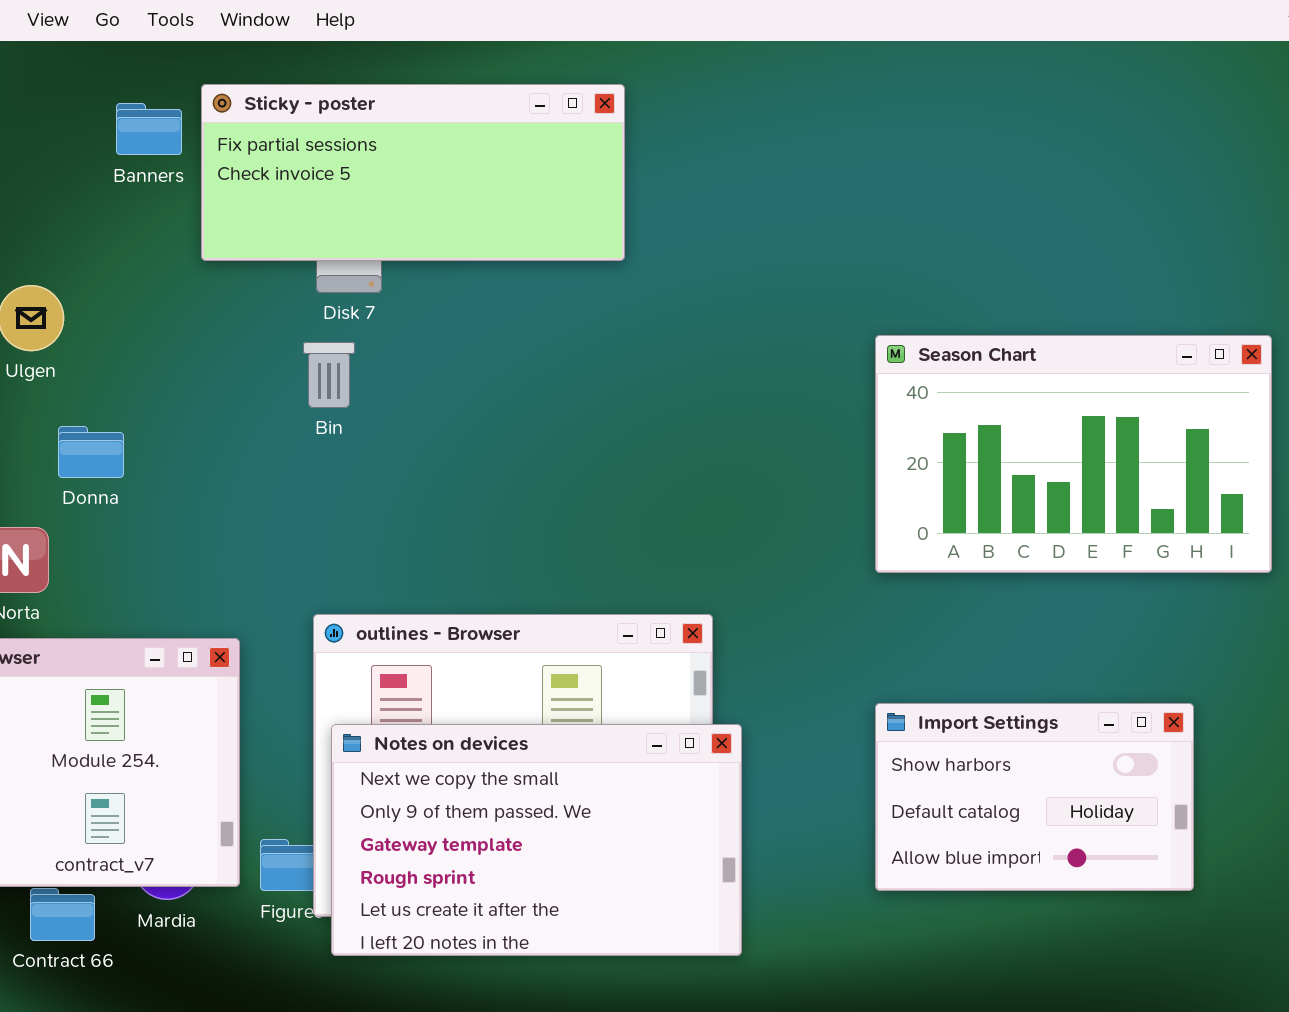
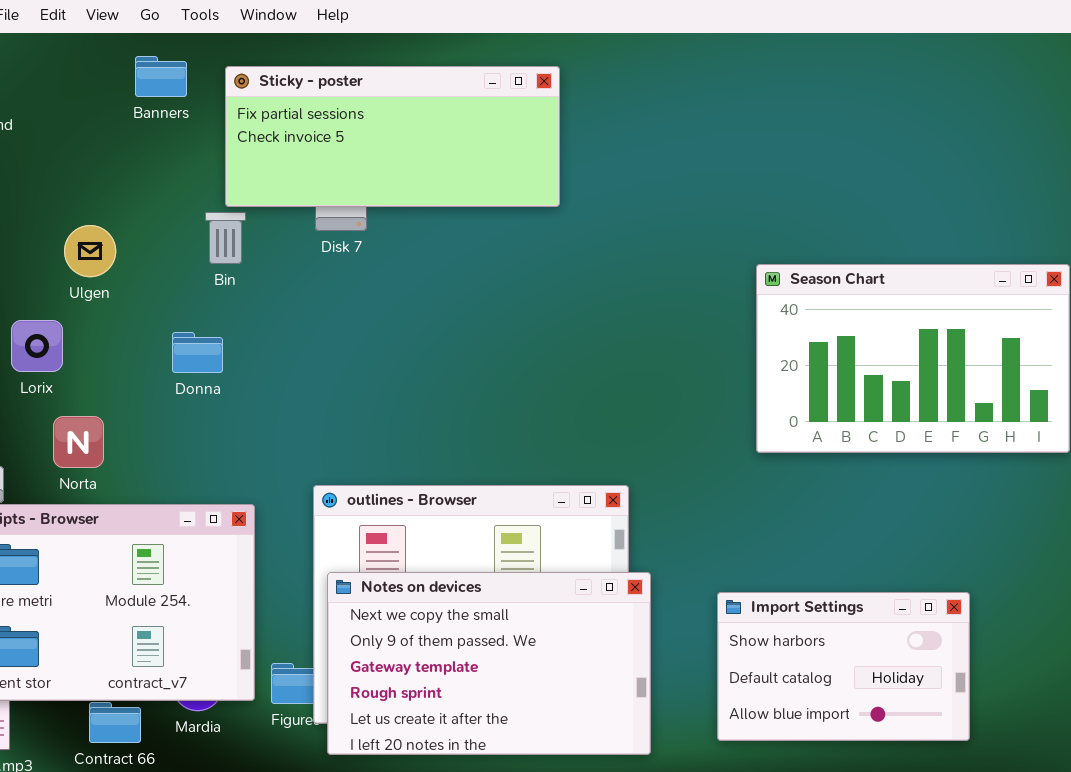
Banners: [116,103,182,155] -> [135,56,187,97], moved
Bin: [303,342,355,408] -> [205,212,246,264], moved
Donna: [58,426,124,478] -> [172,332,223,373], moved
Import Settings: [875,703,1194,891] -> [717,592,970,741], moved

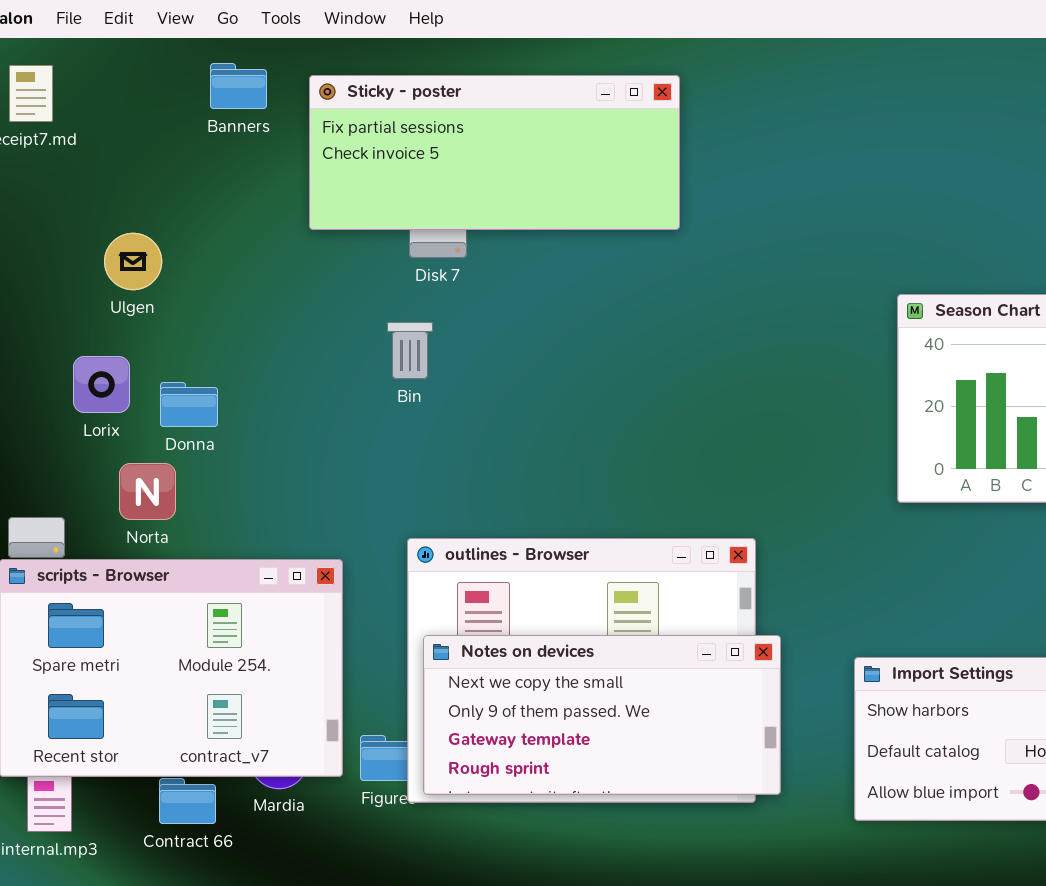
Bin: [205,212,246,264] -> [387,322,433,379], moved
Ulgen: [64,225,116,277] -> [104,233,162,290], moved
Donna: [172,332,223,373] -> [160,382,218,427], moved
Notes on devices: [327,572,651,755] -> [423,635,781,795], resized

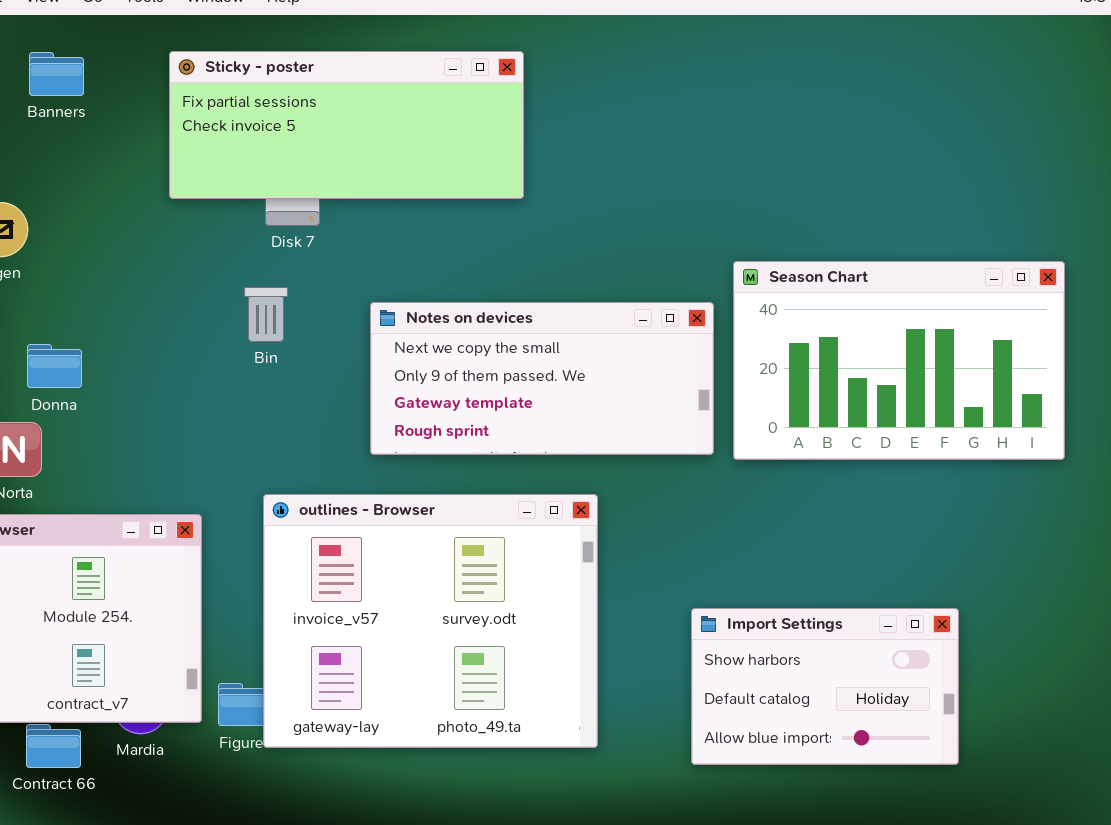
Banners: [210,63,267,109] -> [29,52,84,96], moved
Notes on devices: [423,635,781,795] -> [370,302,714,455], moved

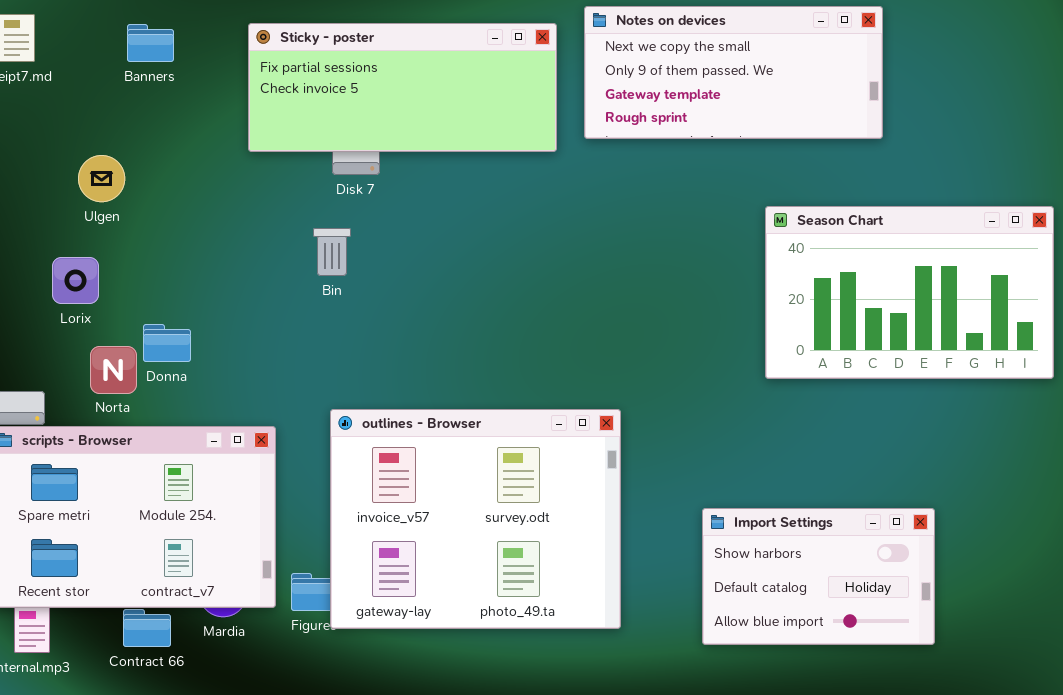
Season Chart: [733,261,1065,460] -> [765,206,1054,379], moved
Notes on devices: [370,302,714,455] -> [584,6,883,139], moved
Donna: [27,344,82,388] -> [143,324,191,362], moved

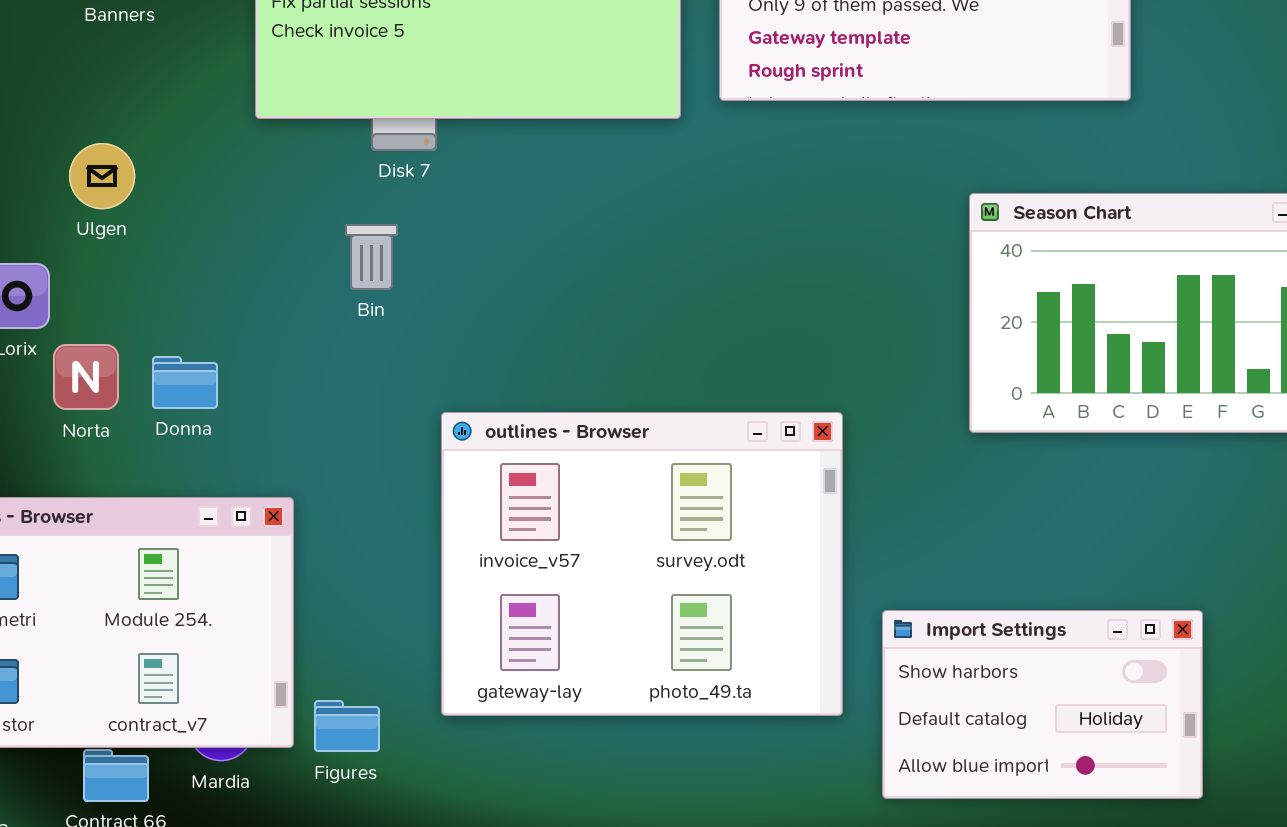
Ulgen: [78,155,125,202] -> [69,143,135,209], moved
Donna: [143,324,191,362] -> [152,356,218,409], moved
Norta: [90,346,137,394] -> [53,344,119,410], moved
outlines - Browser: [330,409,621,629] -> [441,412,843,716], moved

